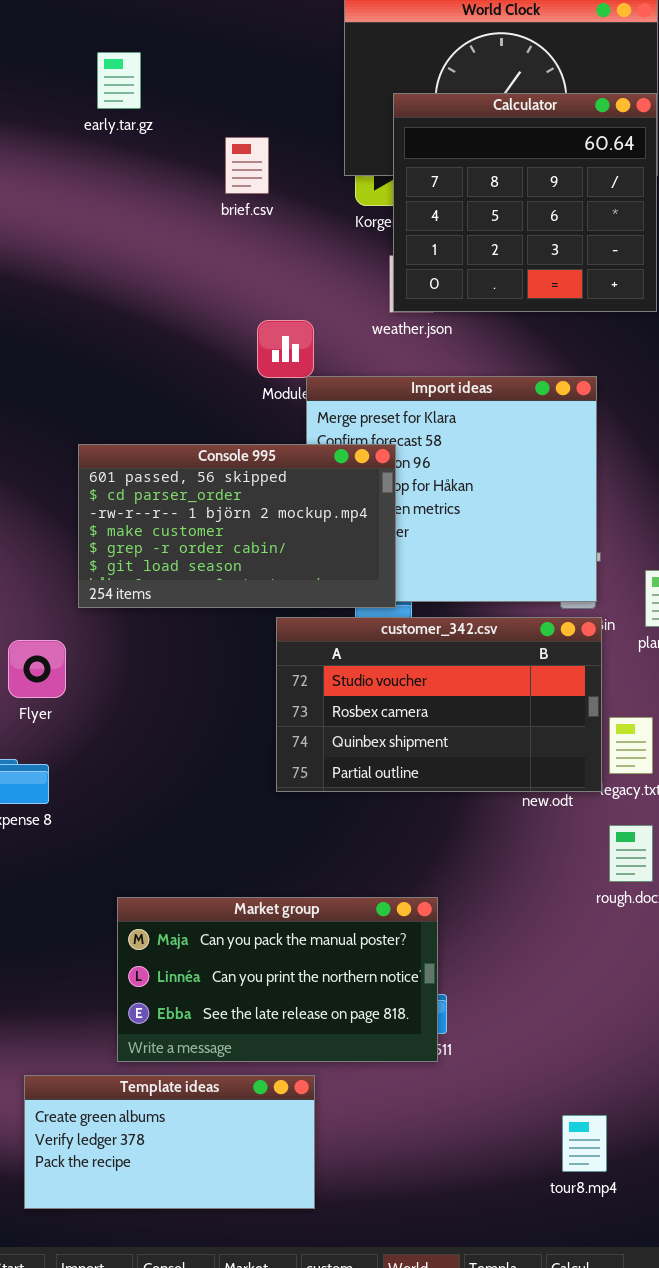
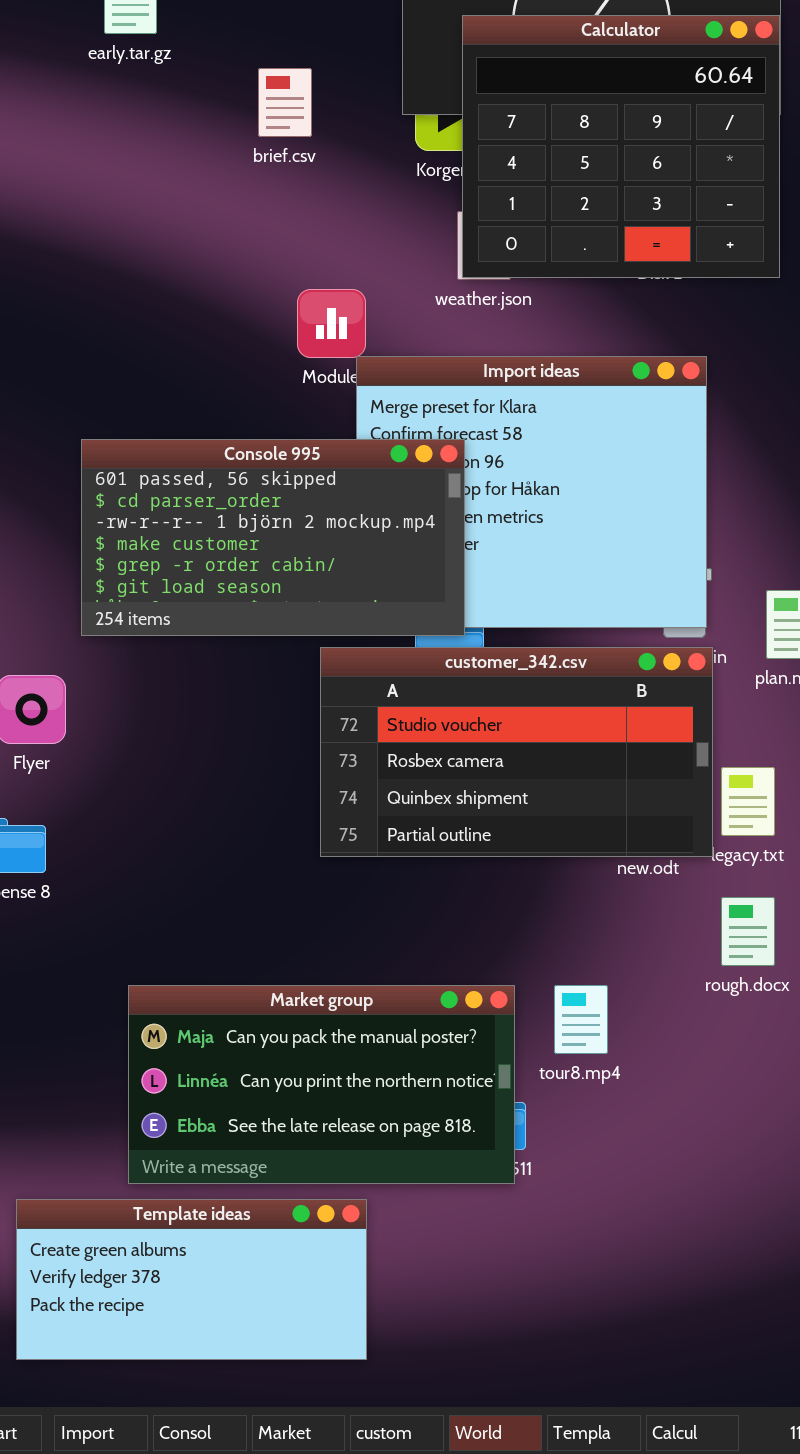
tour8.mp4: [562,1115,607,1172] -> [554,985,608,1054], moved

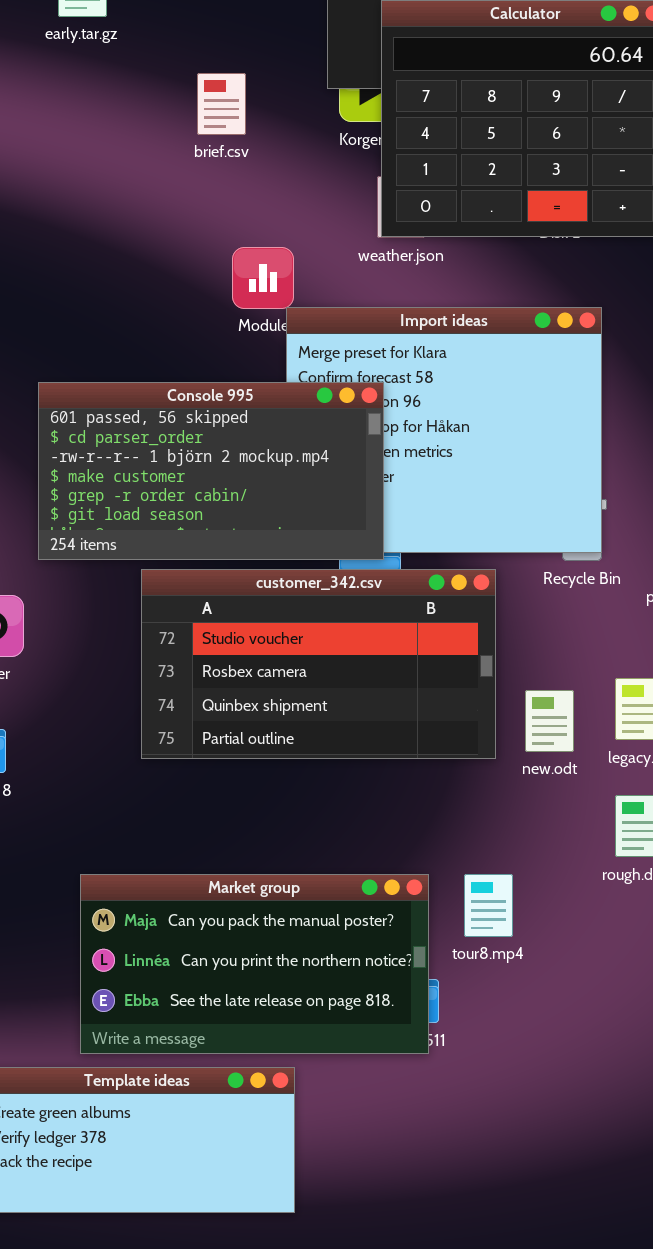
brief.csv: [258,68,312,137] -> [197,73,246,135], moved
customer_342.csv: [320,647,713,857] -> [141,569,496,759], moved

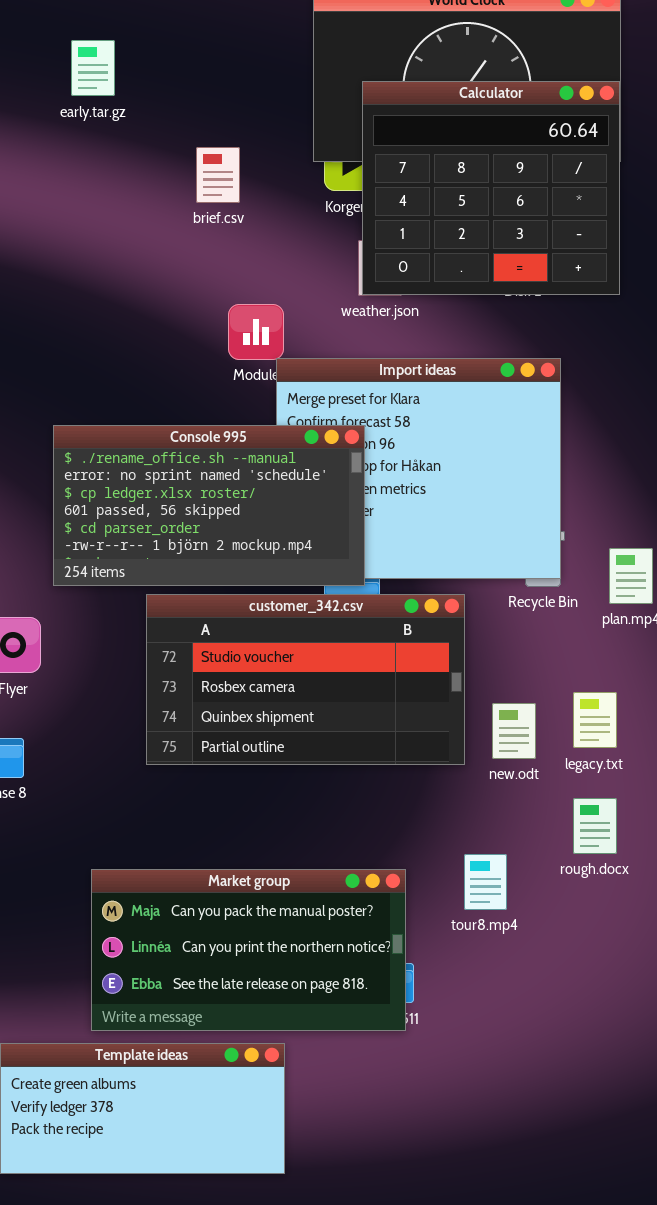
Console 995: [38,382,384,560] -> [53,425,365,586], scrolled up 3 rows
tour8.mp4: [464,874,513,937] -> [464,854,507,910], moved

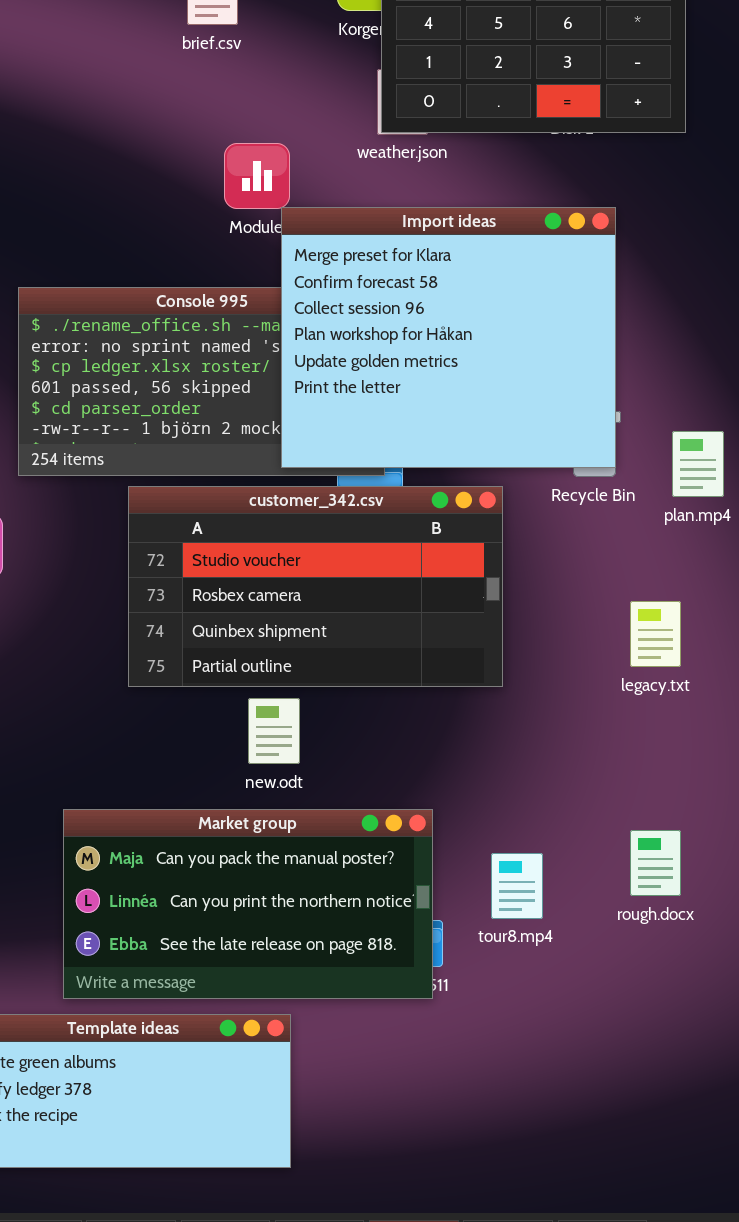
Import ideas: [276,358,561,579] -> [281,207,616,468], raised
new.odt: [492,703,536,759] -> [248,698,300,764], moved
rough.docx: [573,798,617,854] -> [630,830,681,896], moved
tour8.mp4: [464,854,507,910] -> [491,853,543,919], moved

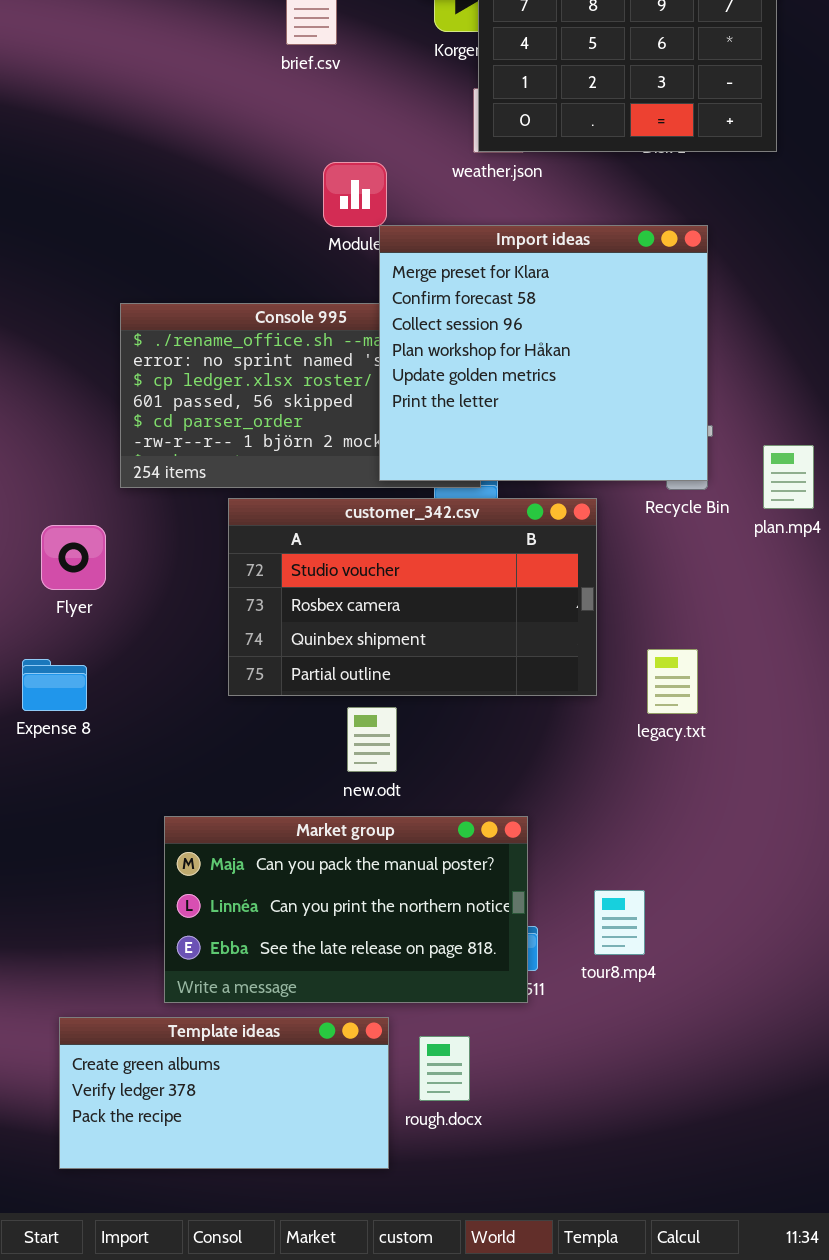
legacy.txt: [630,601,681,667] -> [647,649,698,714], moved
rough.docx: [630,830,681,896] -> [419,1036,470,1101], moved
tour8.mp4: [491,853,543,919] -> [594,890,645,955], moved

